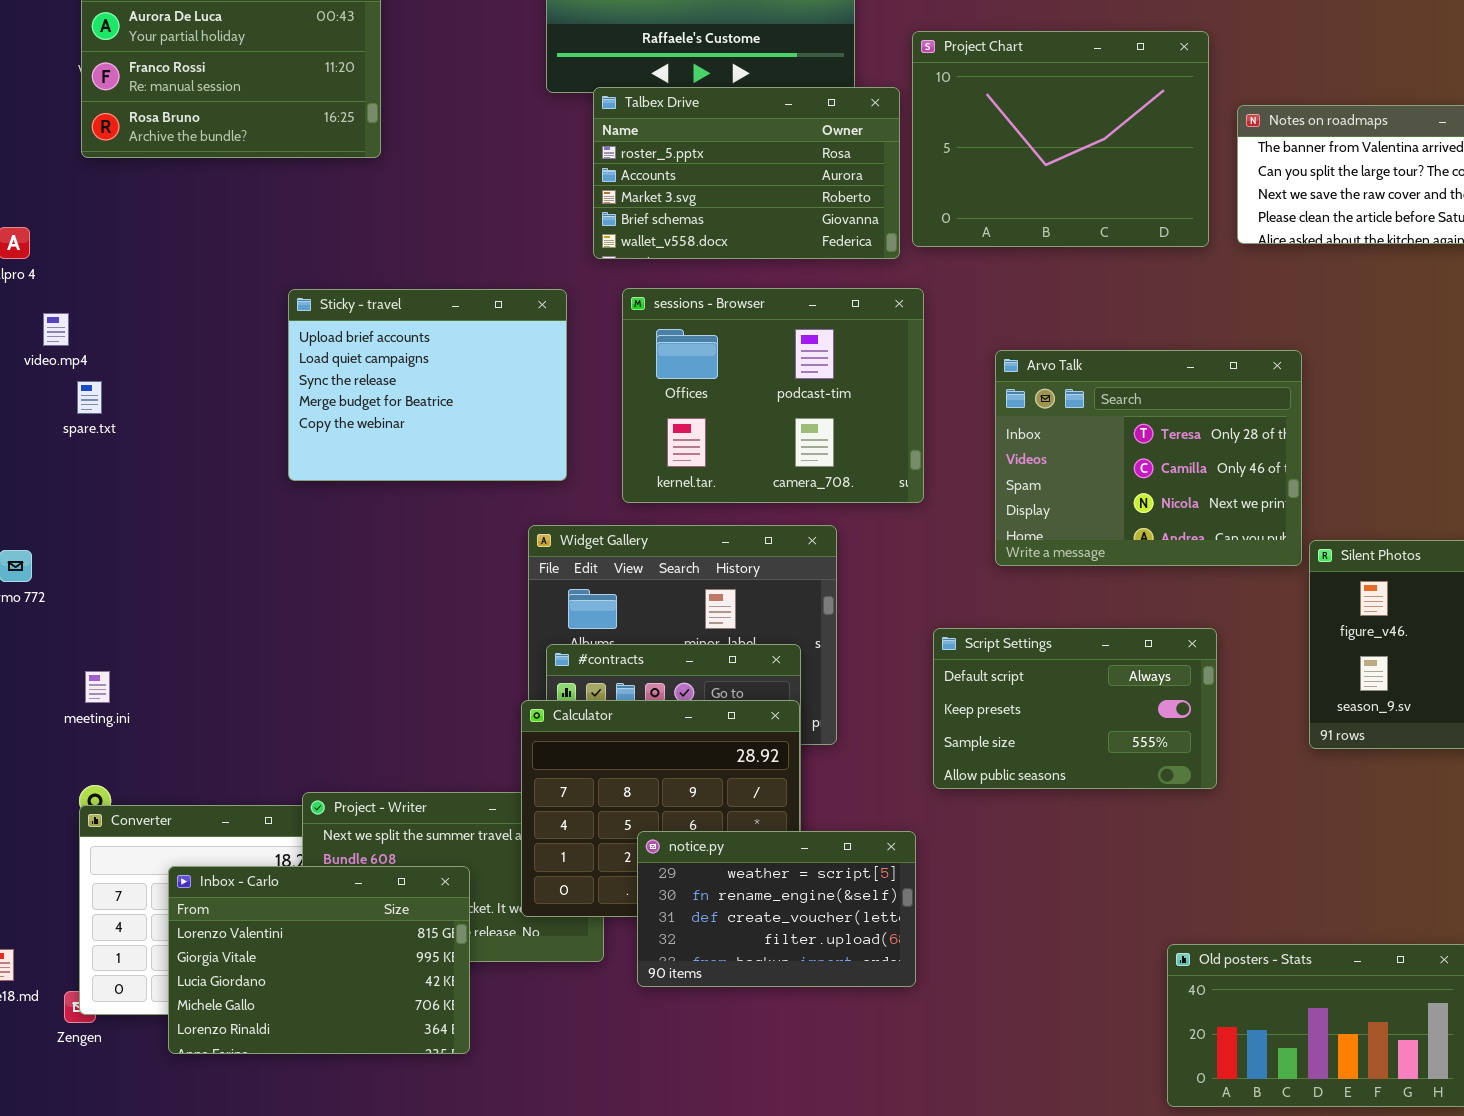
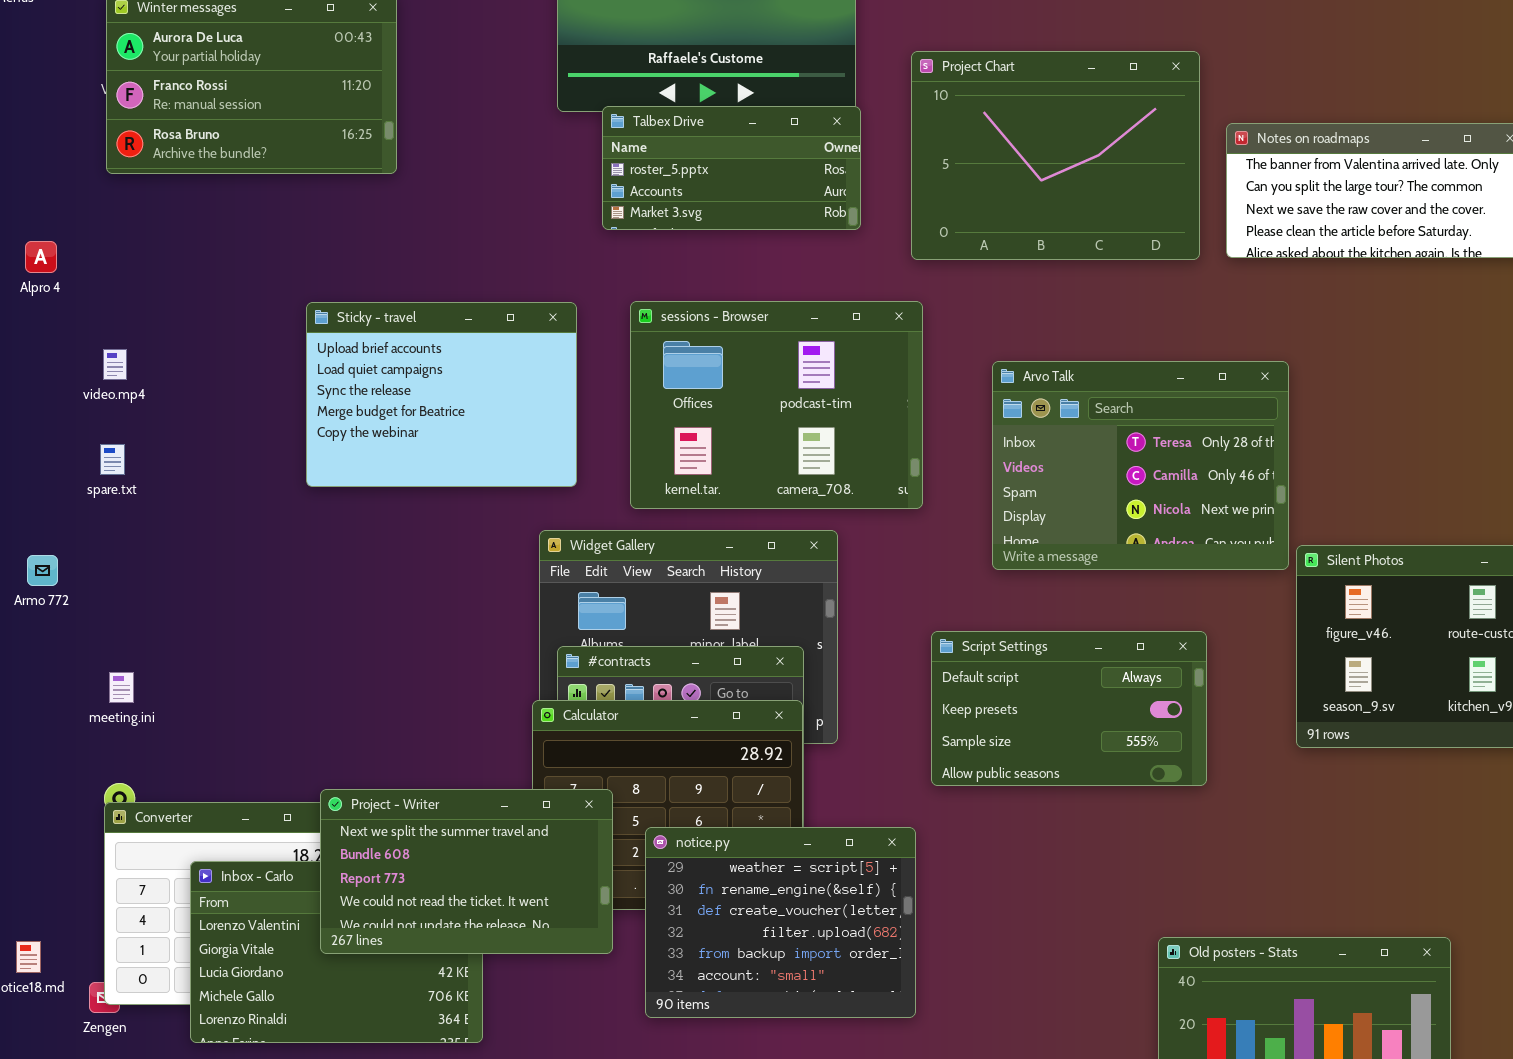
Talbex Drive: [593,87,900,259] -> [602,106,861,230], resized
video.mp4: [43,313,69,346] -> [103,349,127,380], moved
spare.txt: [77,381,102,414] -> [100,444,125,475], moved
Project - Writer: [302,792,604,962] -> [320,789,613,954], raised
notice.py: [637,831,916,987] -> [645,827,916,1018], resized

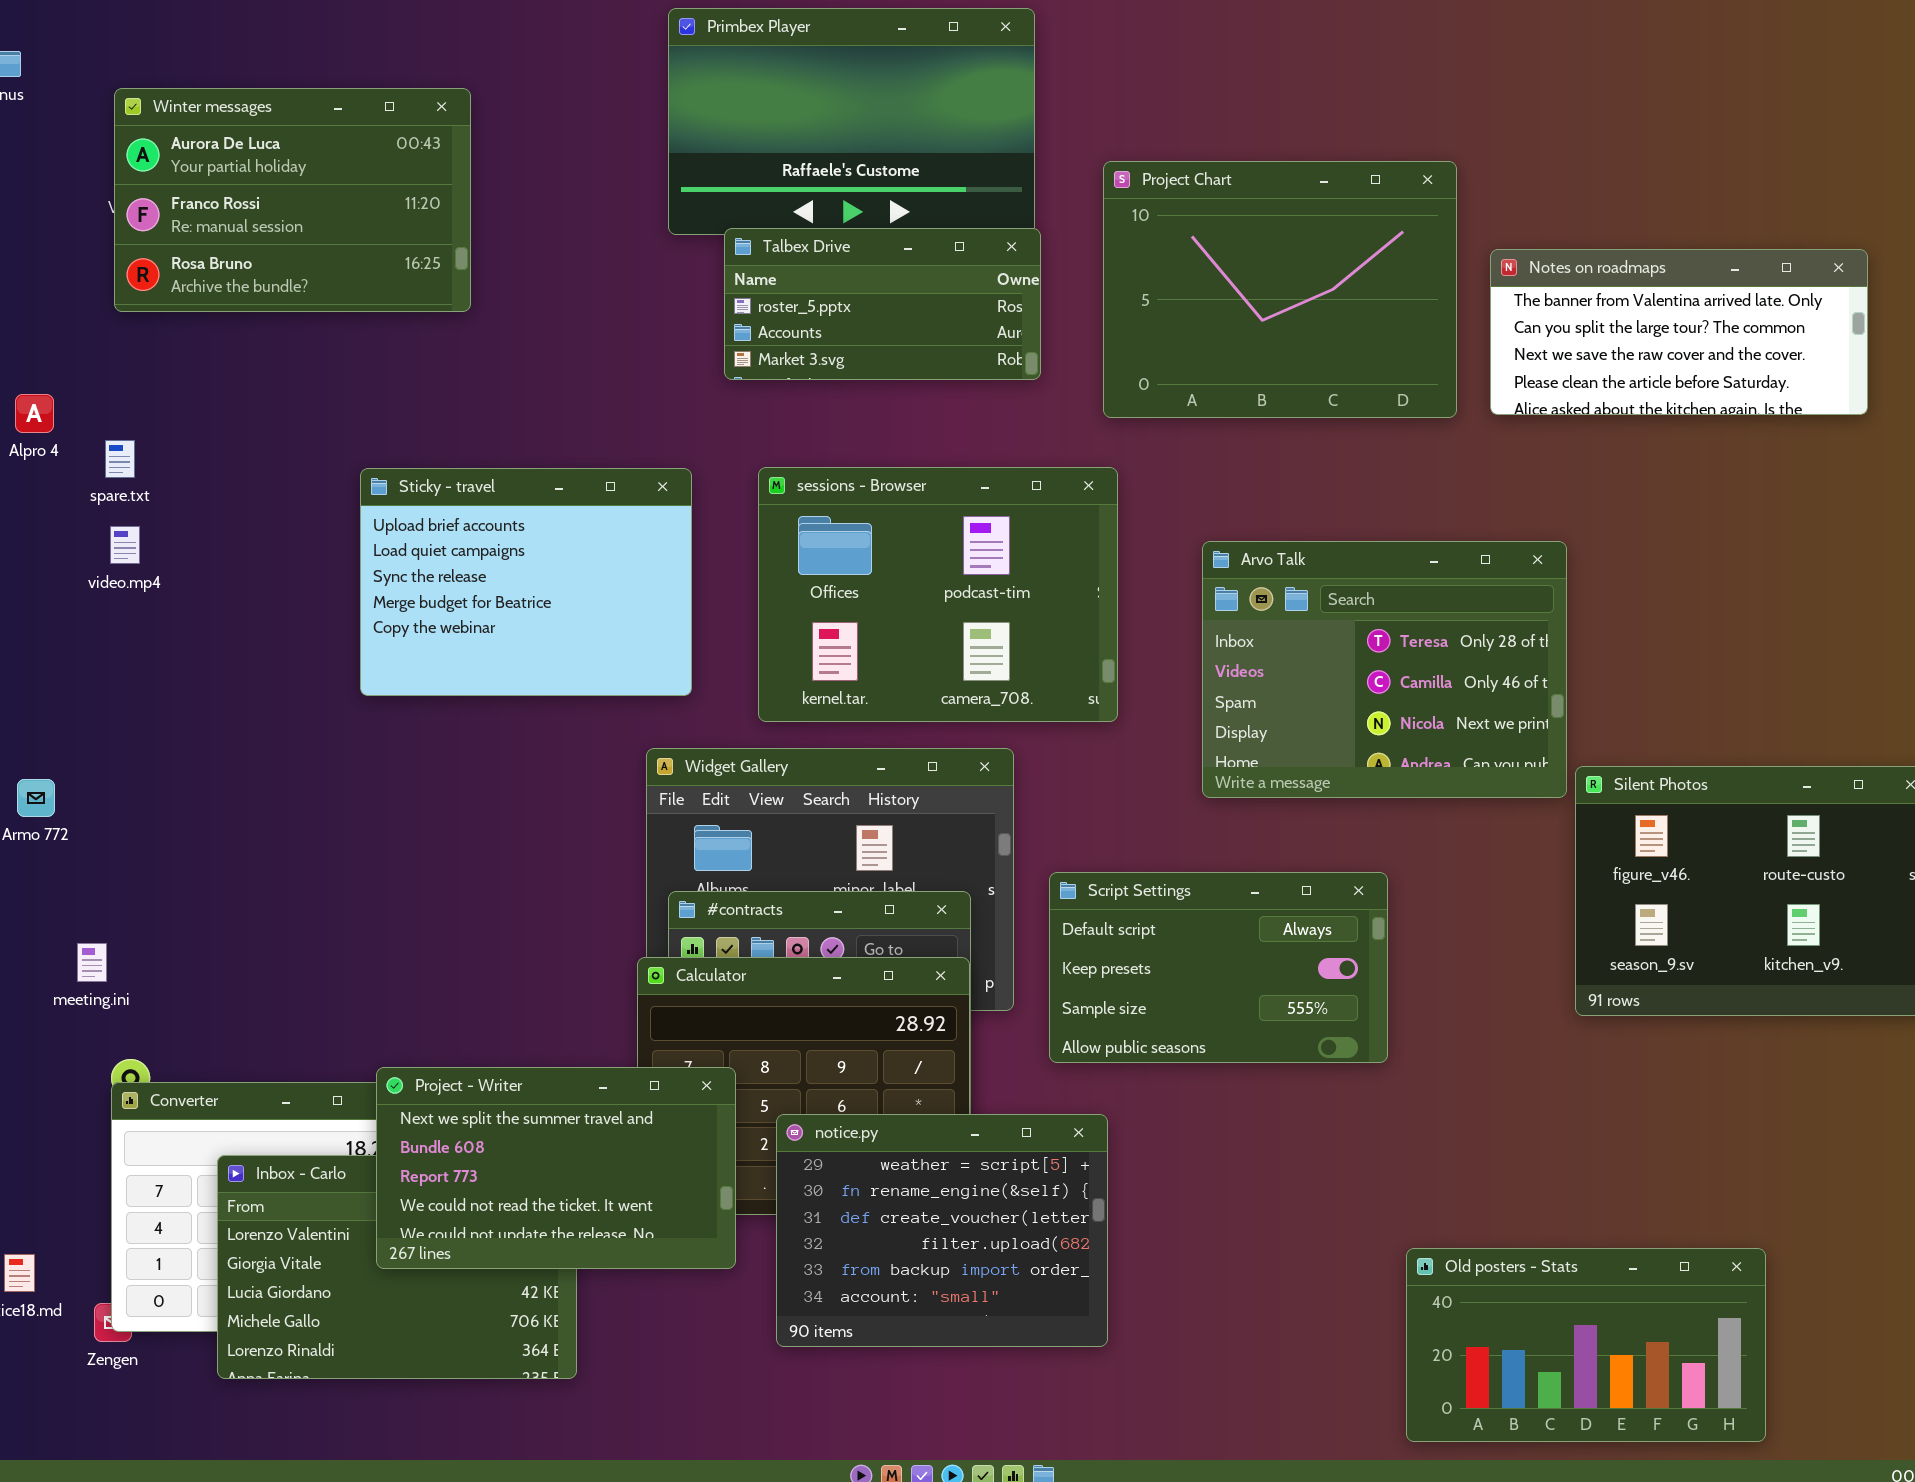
spare.txt: [100,444,125,475] -> [105,440,135,478], moved
Script Settings: [931,631,1207,786] -> [1049,872,1388,1063], moved
meeting.ini: [109,672,134,703] -> [77,943,107,982], moved

